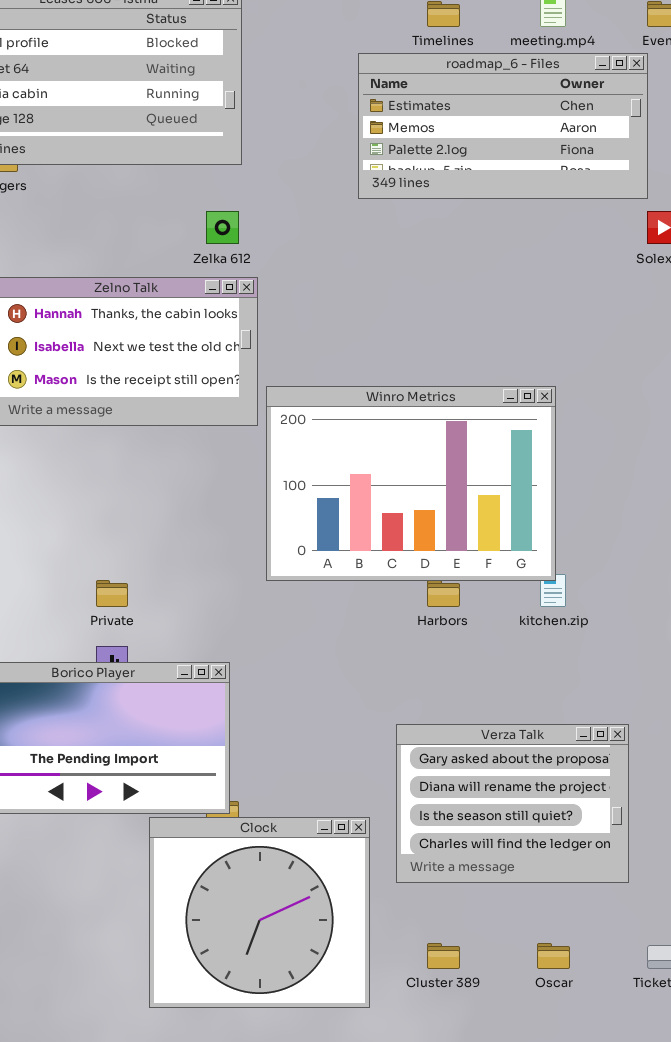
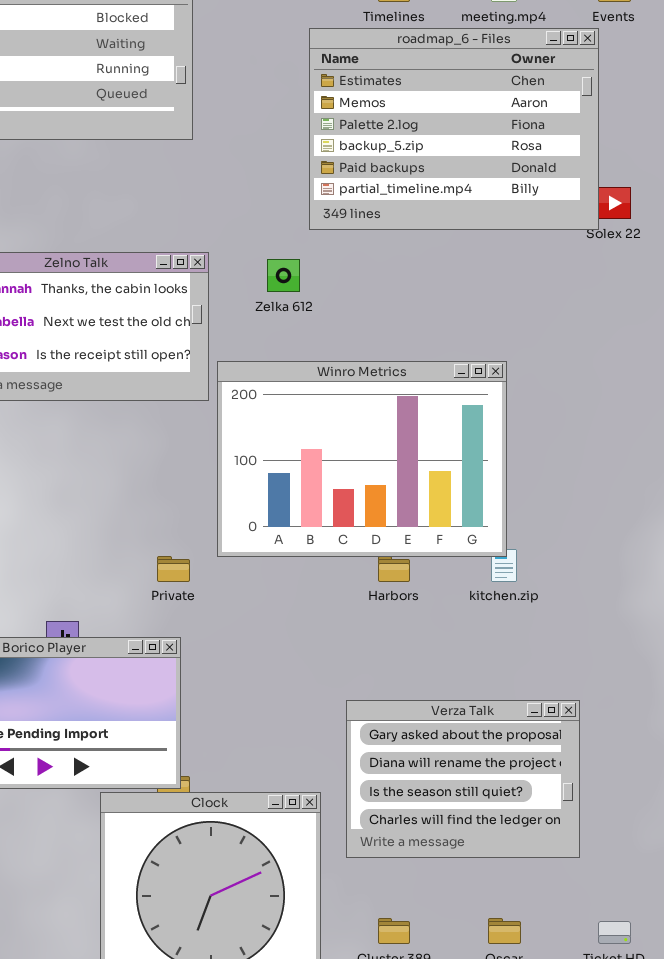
roadmap_6 - Files: [358,53,648,199] -> [309,28,599,230], resized
Zelka 612: [206,211,239,244] -> [267,259,300,292], moved
Private: [96,580,128,607] -> [157,556,190,582], moved

